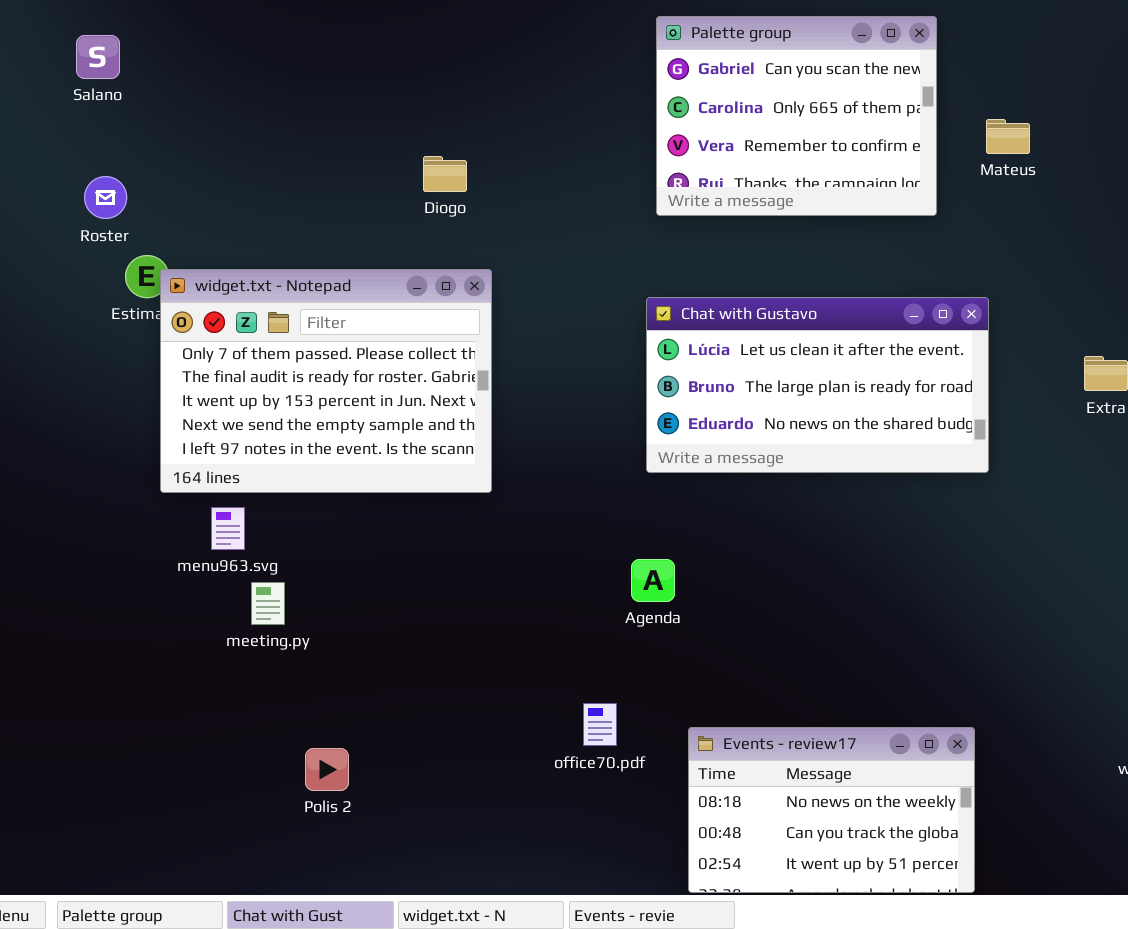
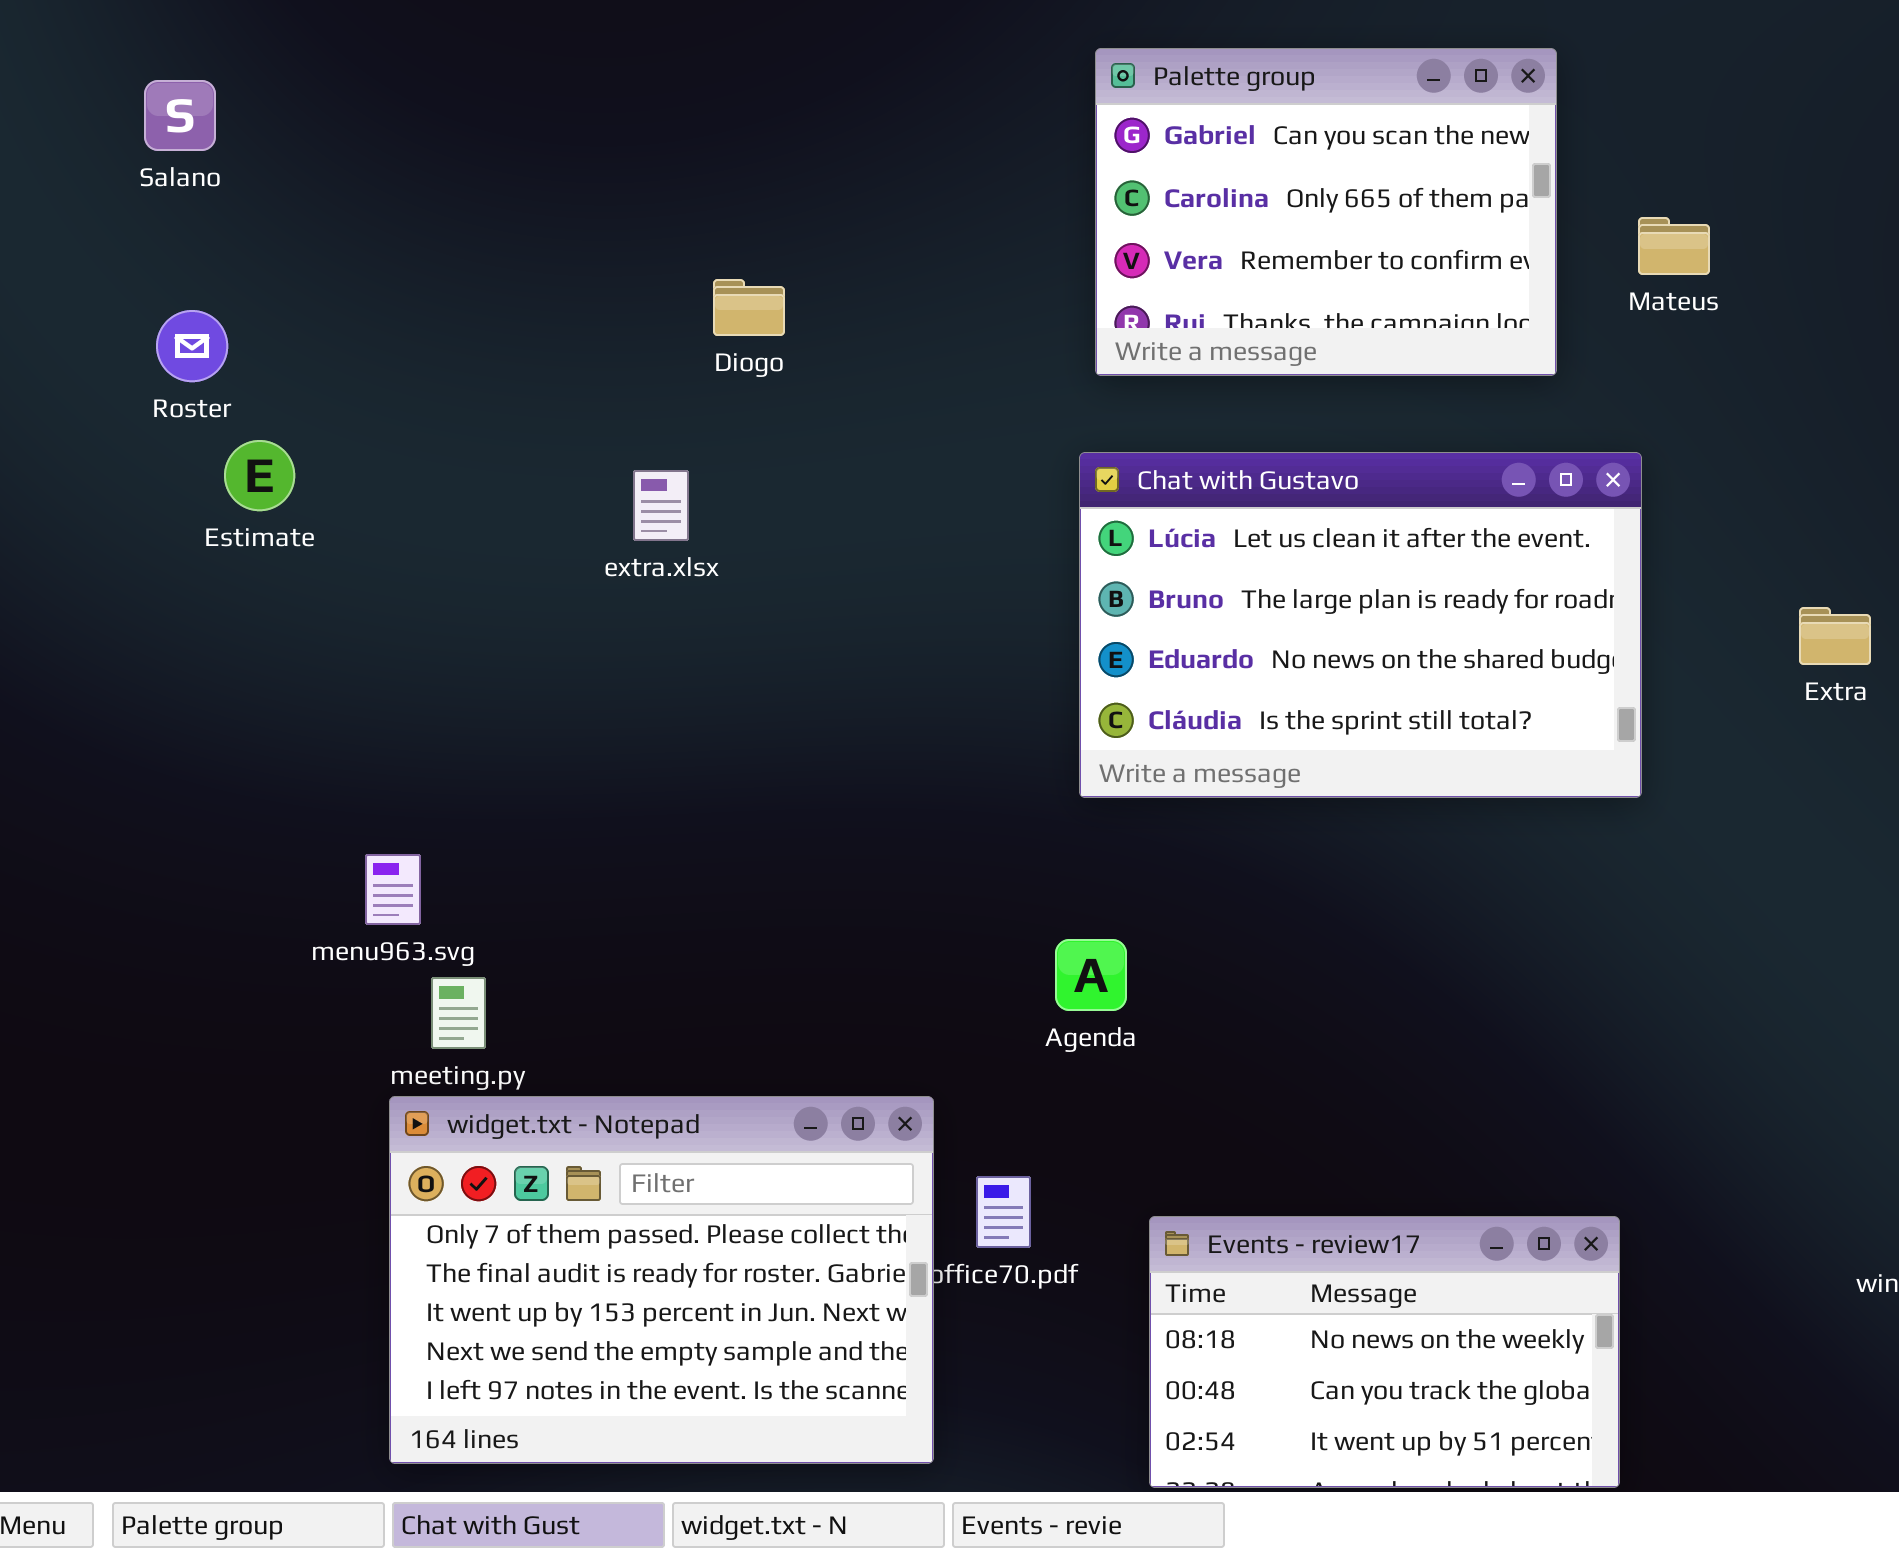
widget.txt - Notepad: [160,269,492,493] -> [389,1096,934,1464], moved
Chat with Gustavo: [646,297,989,473] -> [1079,452,1642,798], resized

